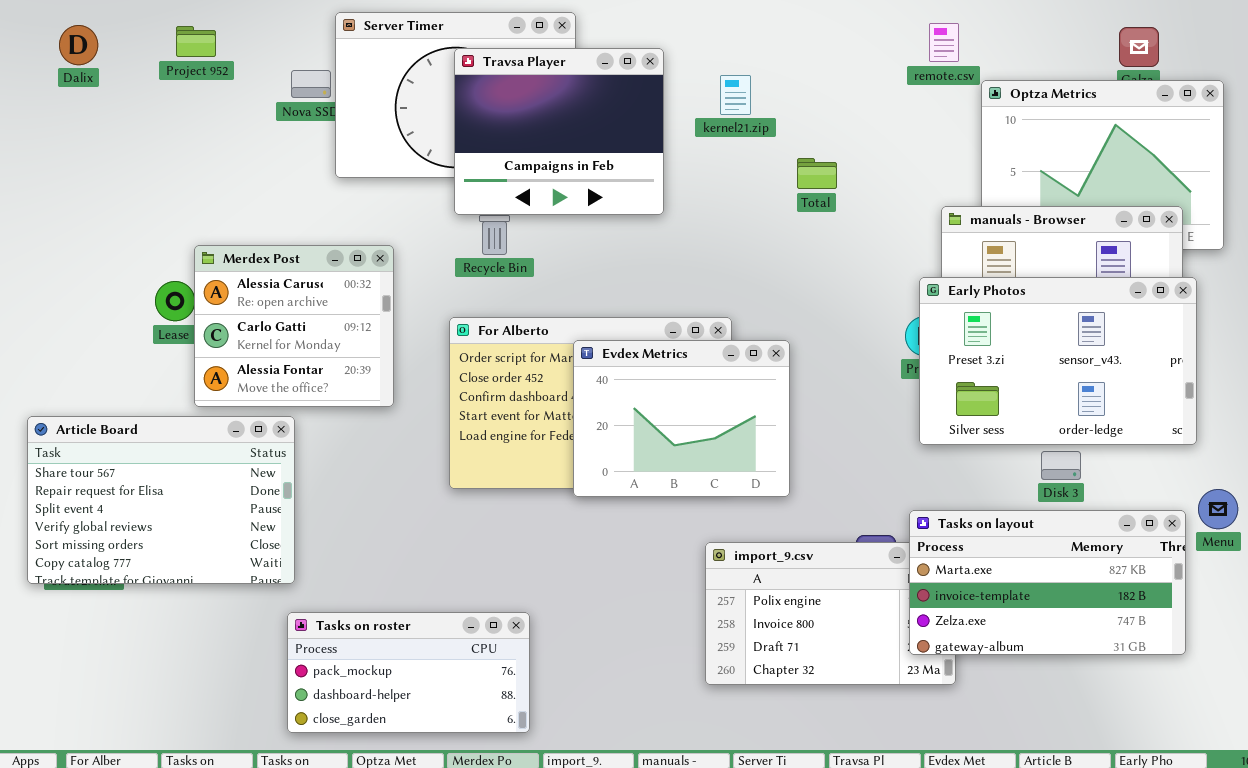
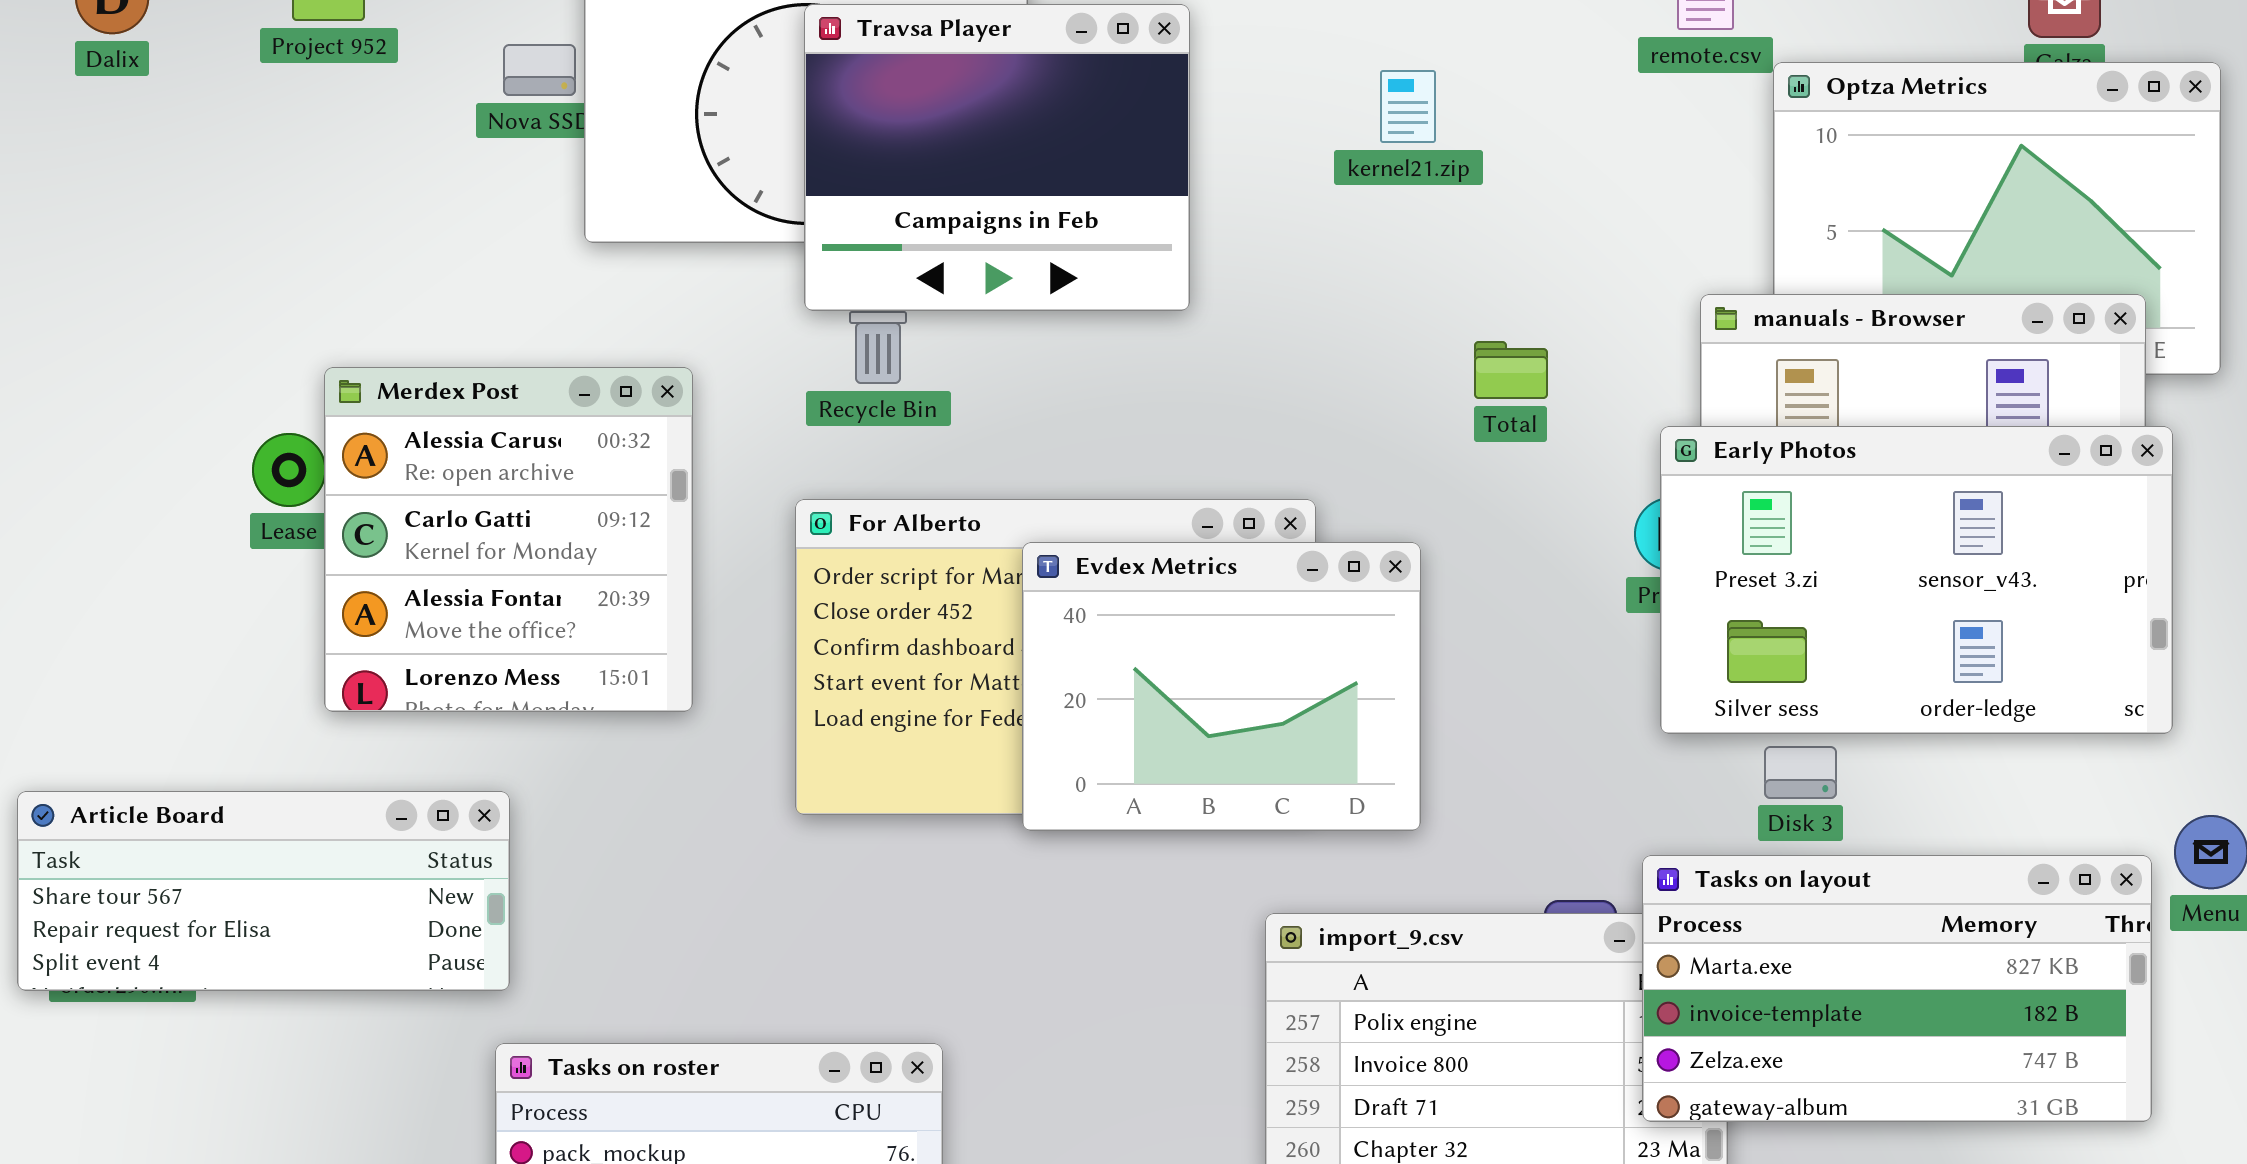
kernel21.zip: [720,75,751,115] -> [1380,70,1436,143], moved
Total: [797,158,837,189] -> [1474,341,1548,399], moved
Merdex Post: [194,245,394,407] -> [324,367,693,712], resized
Article Board: [27,416,295,584] -> [17,791,510,991], resized
Disk 3: [1041,451,1081,480] -> [1764,746,1837,799], moved

